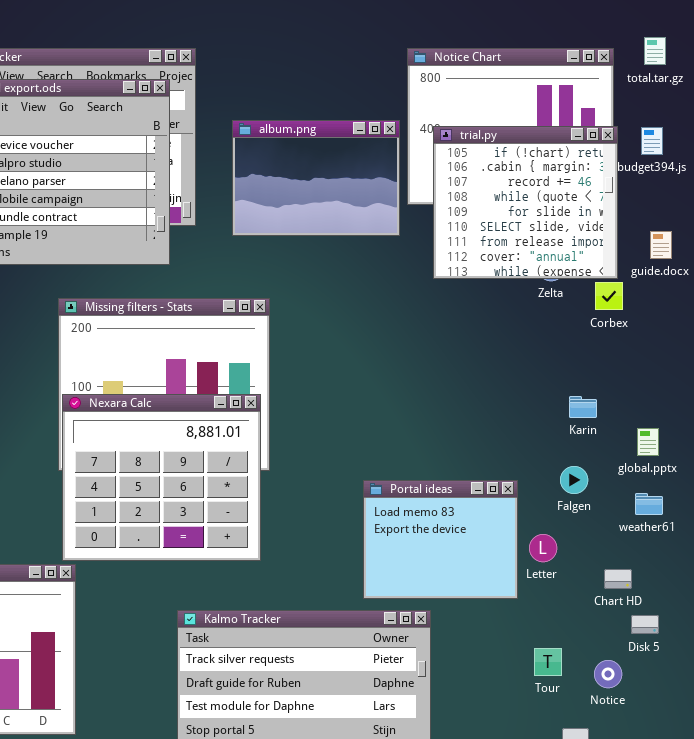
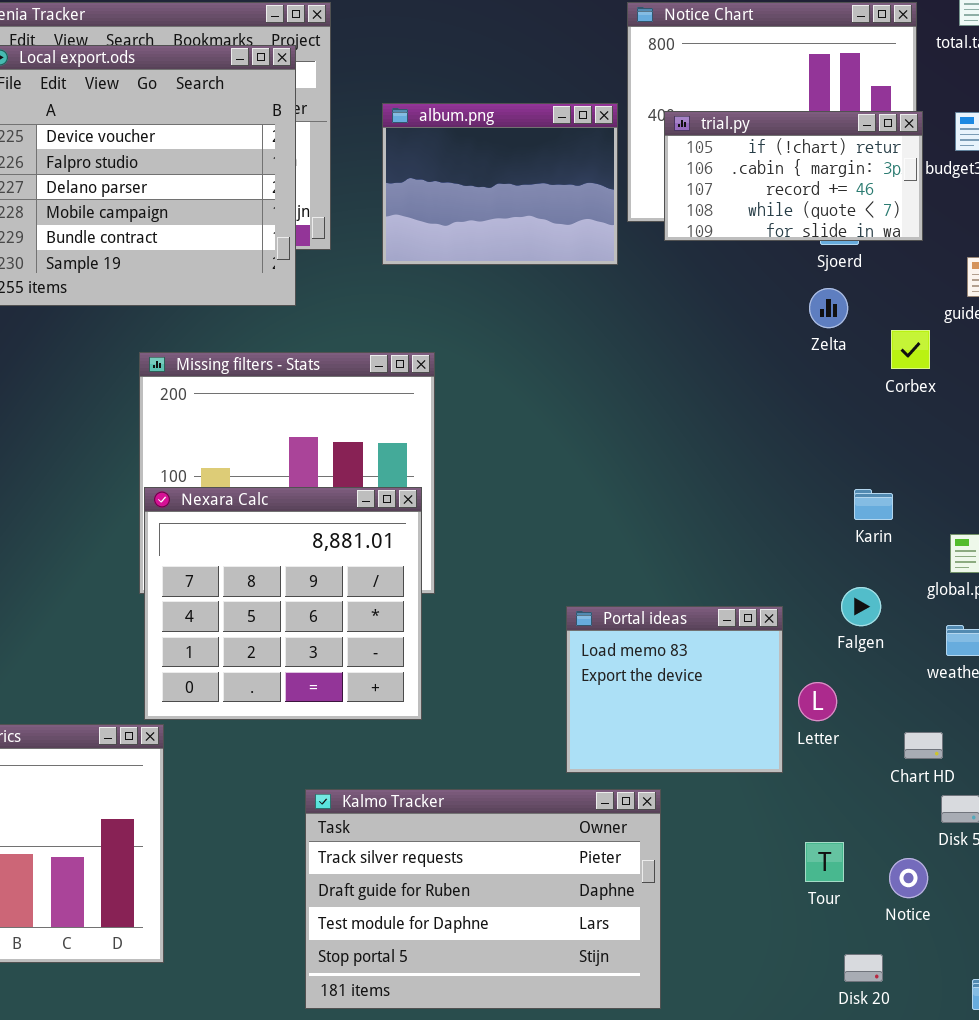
trial.py: [433,126,618,279] -> [664,111,923,241], resized

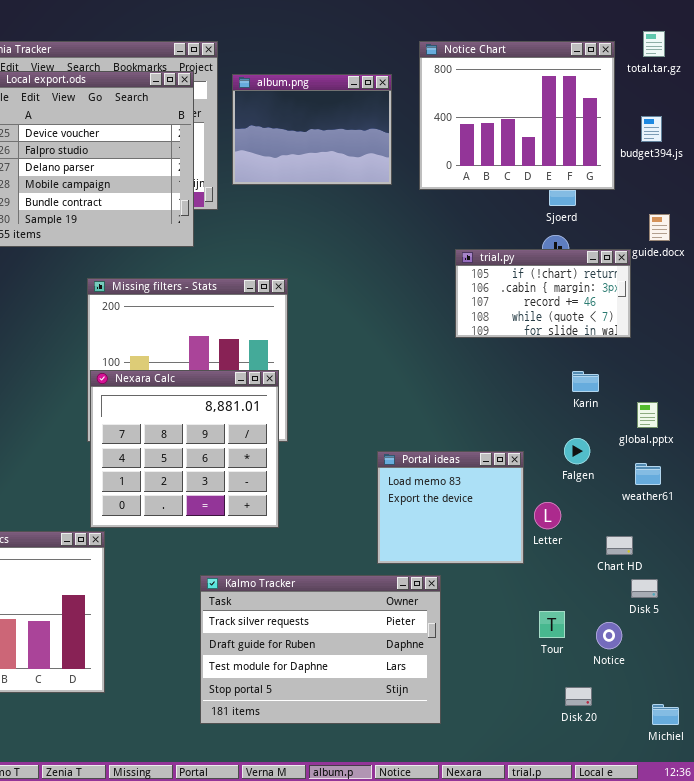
album.png: [382,103,618,265] -> [232,74,392,185], moved
trial.py: [664,111,923,241] -> [455,249,631,338], moved

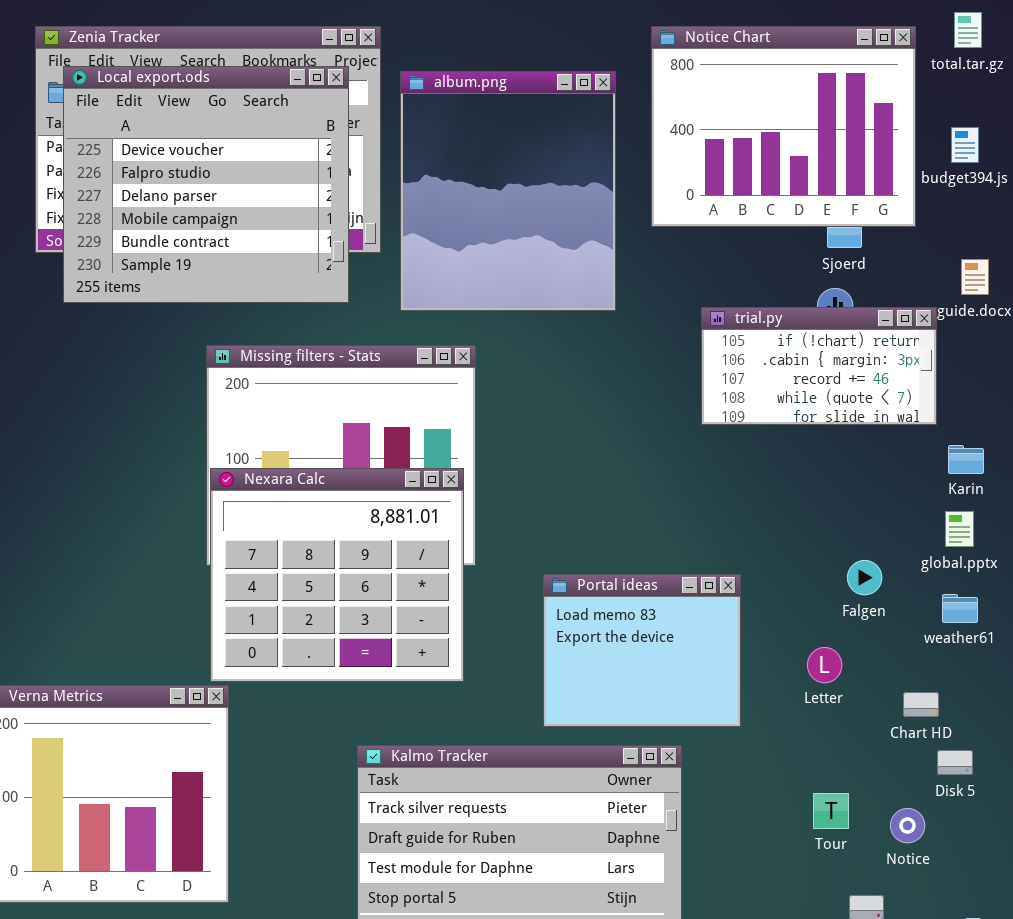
album.png: [232,74,392,185] -> [400,71,616,311], resized
Karin: [572,371,599,392] -> [948,445,984,474], moved
Portal ideas: [377,451,524,564] -> [543,574,741,727], moved

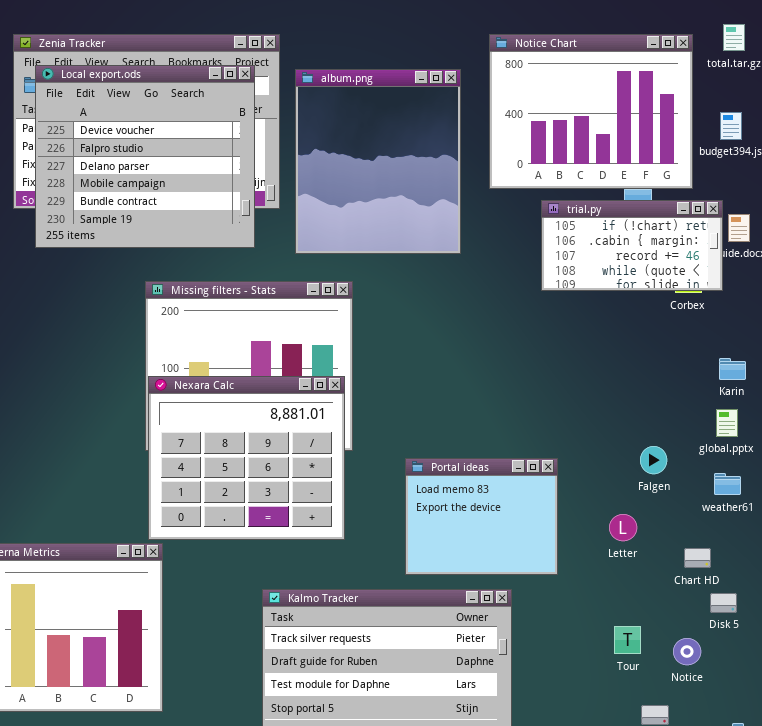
trial.py: [701,307,937,425] -> [541,200,723,291], moved

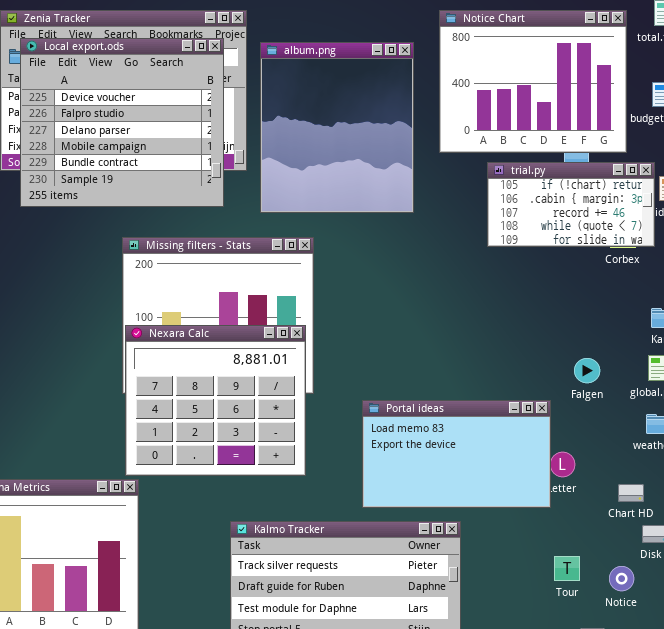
Falgen: [640,446,667,474] -> [574,358,600,383], moved
Portal ideas: [405,458,558,575] -> [362,400,551,508], resized

